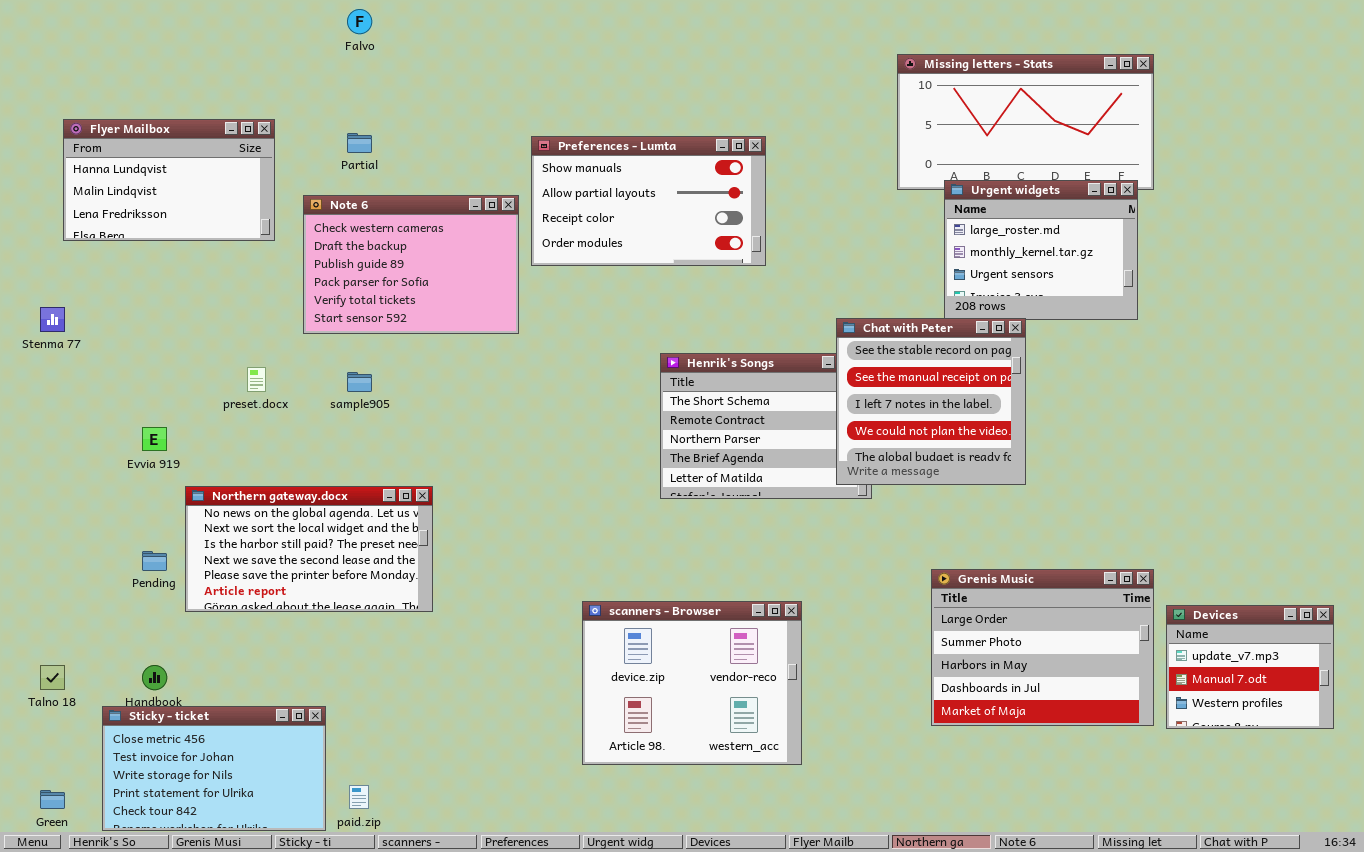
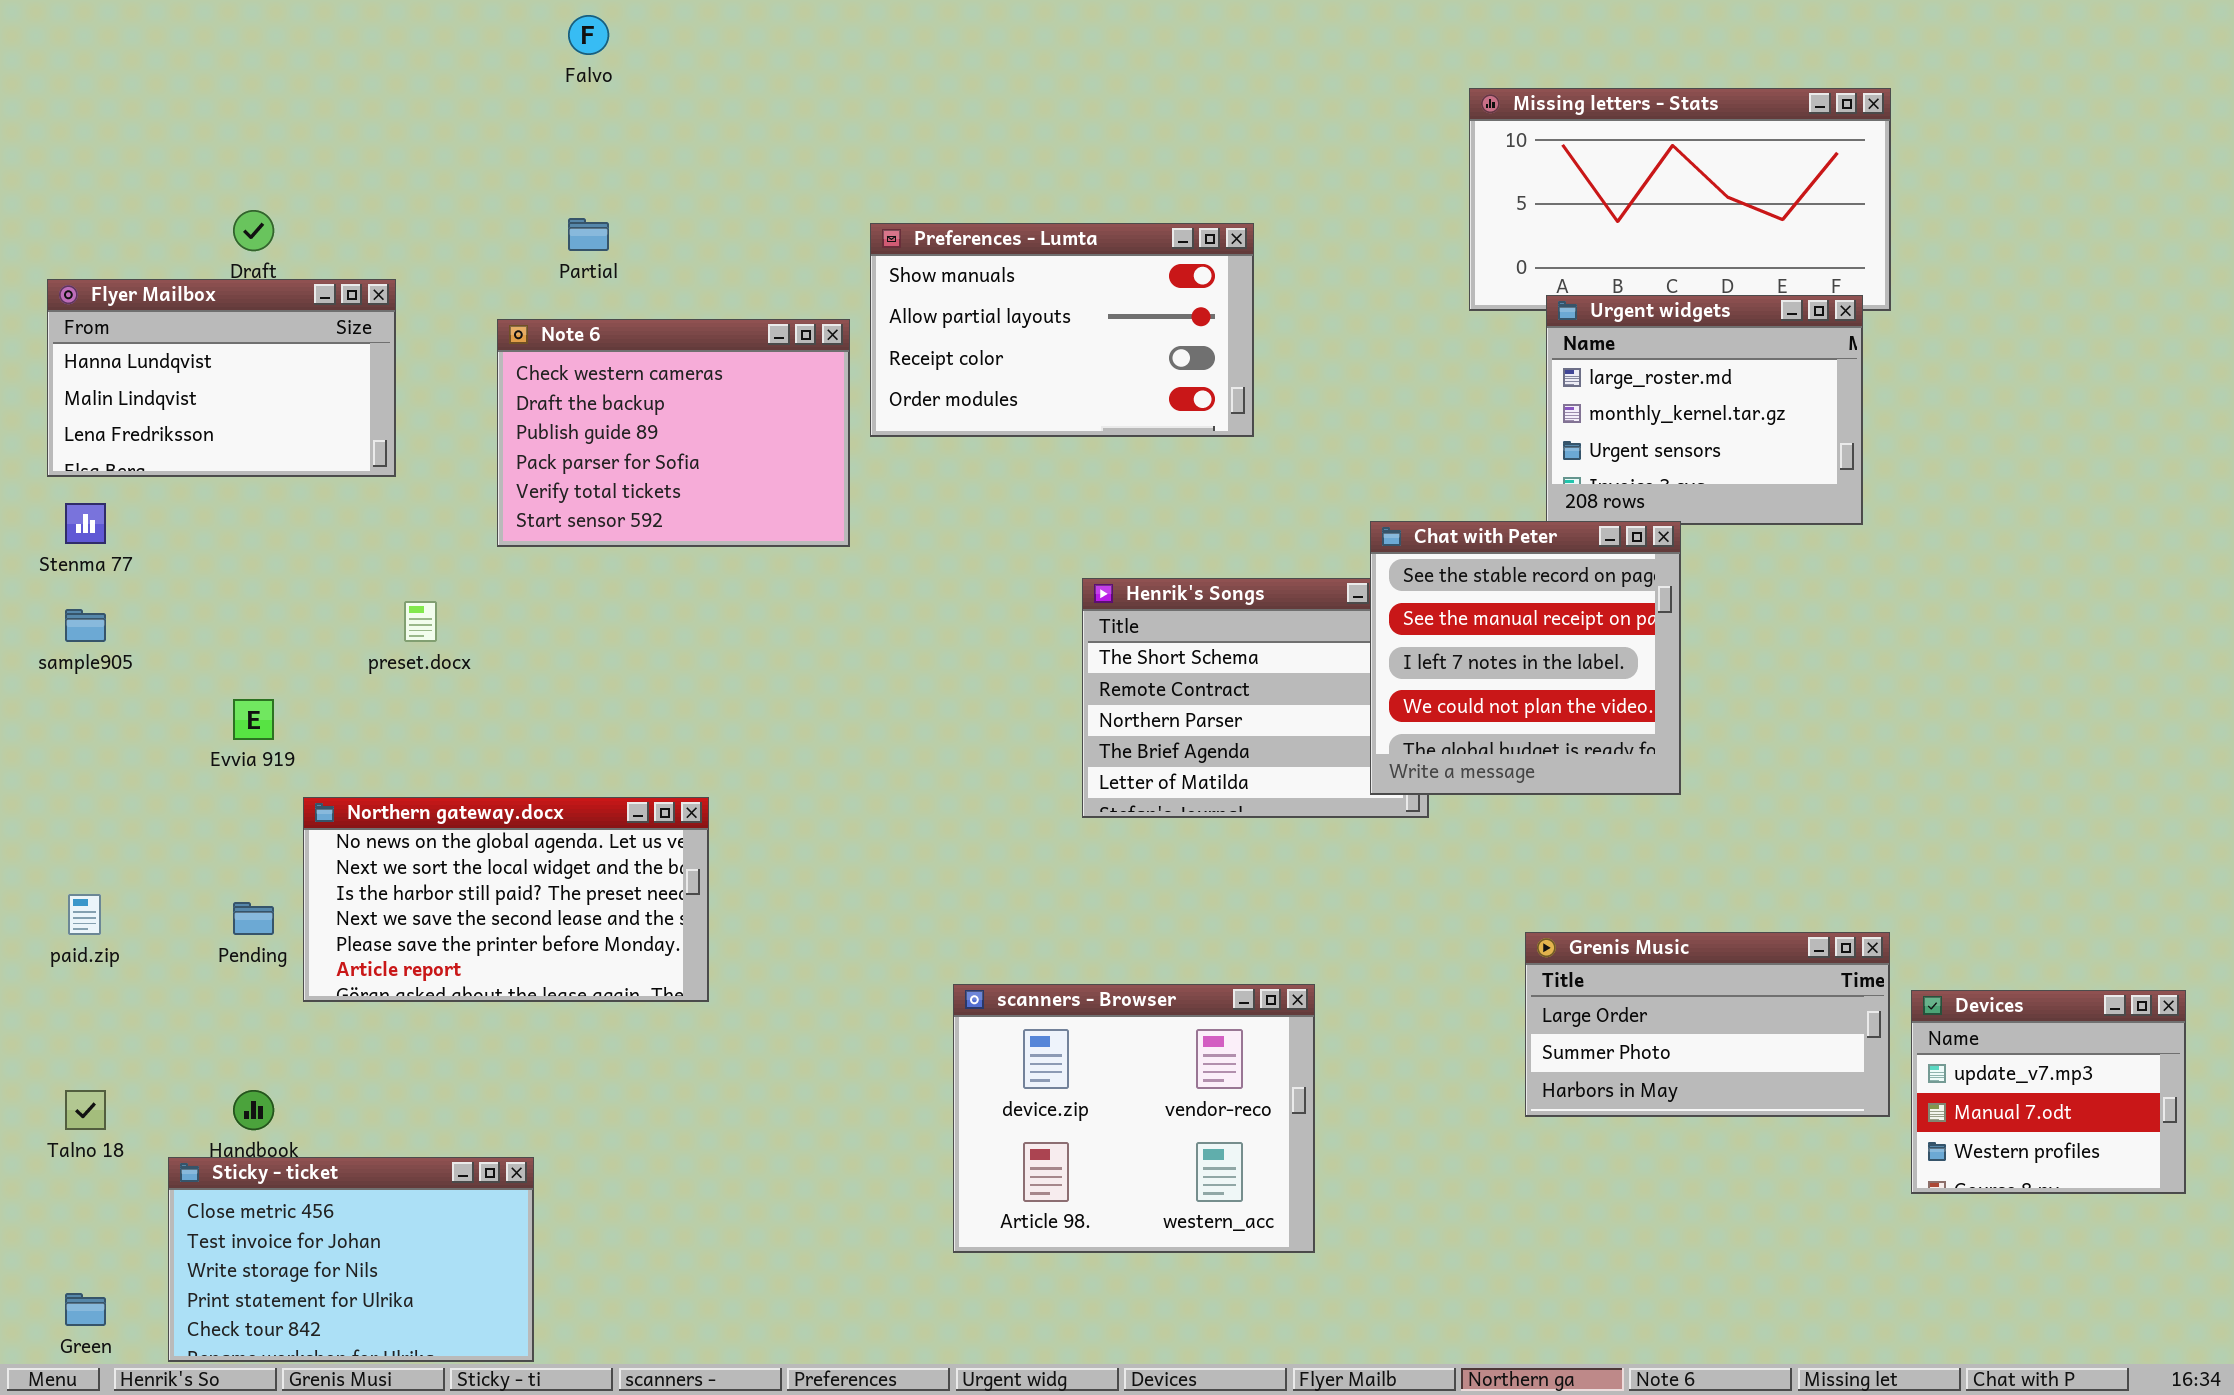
Flyer Mailbox: [63,119,275,241] -> [47,279,396,477], moved
sample905: [347,372,372,392] -> [65,609,106,642], moved
Grenis Music: [931,569,1154,726] -> [1525,932,1890,1117], resized
paid.zip: [349,785,369,809] -> [68,894,101,935], moved

